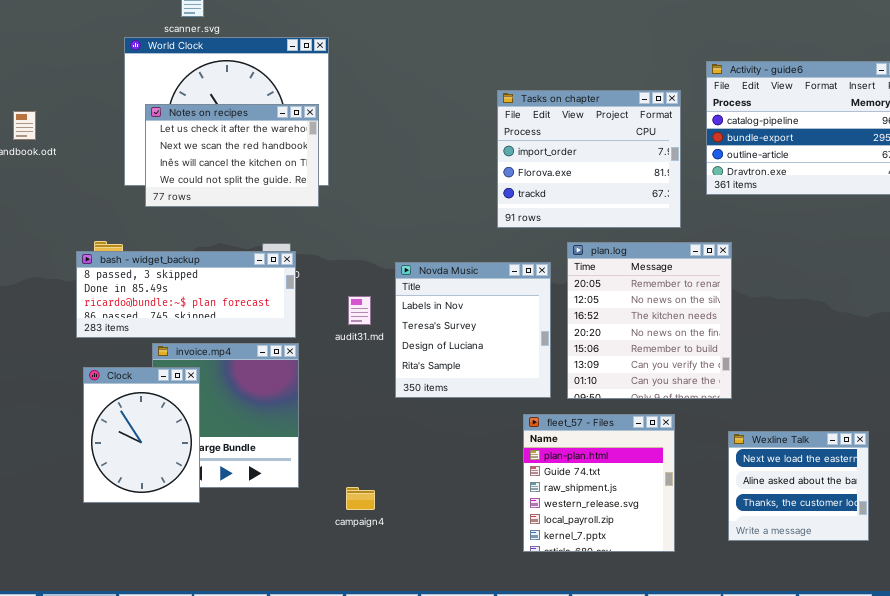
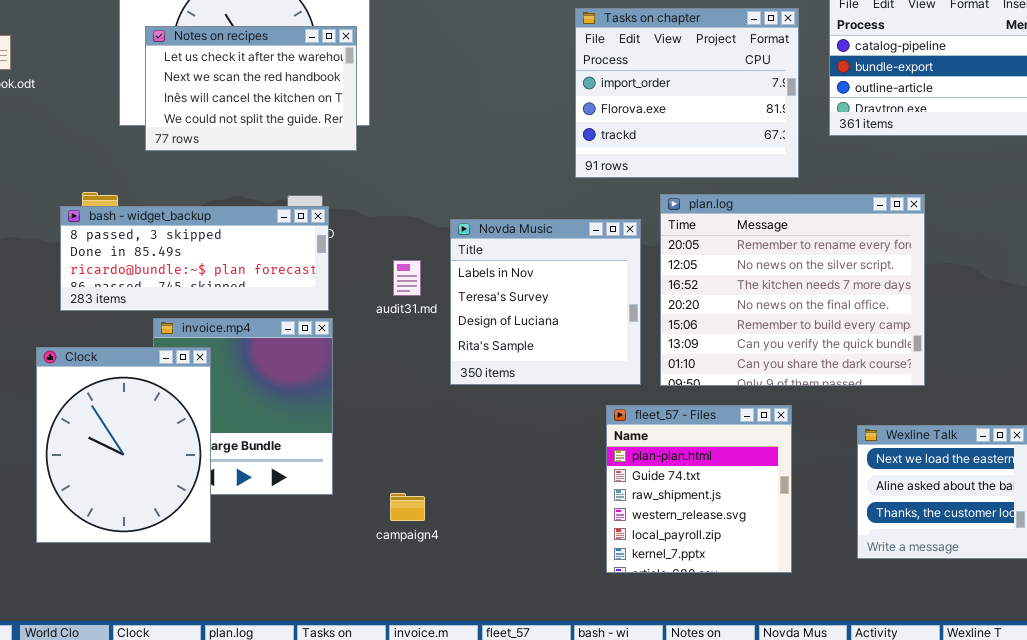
plan.log: [567,242,732,399] -> [660,194,925,386], resized
Clock: [83,367,200,503] -> [36,347,211,543], resized

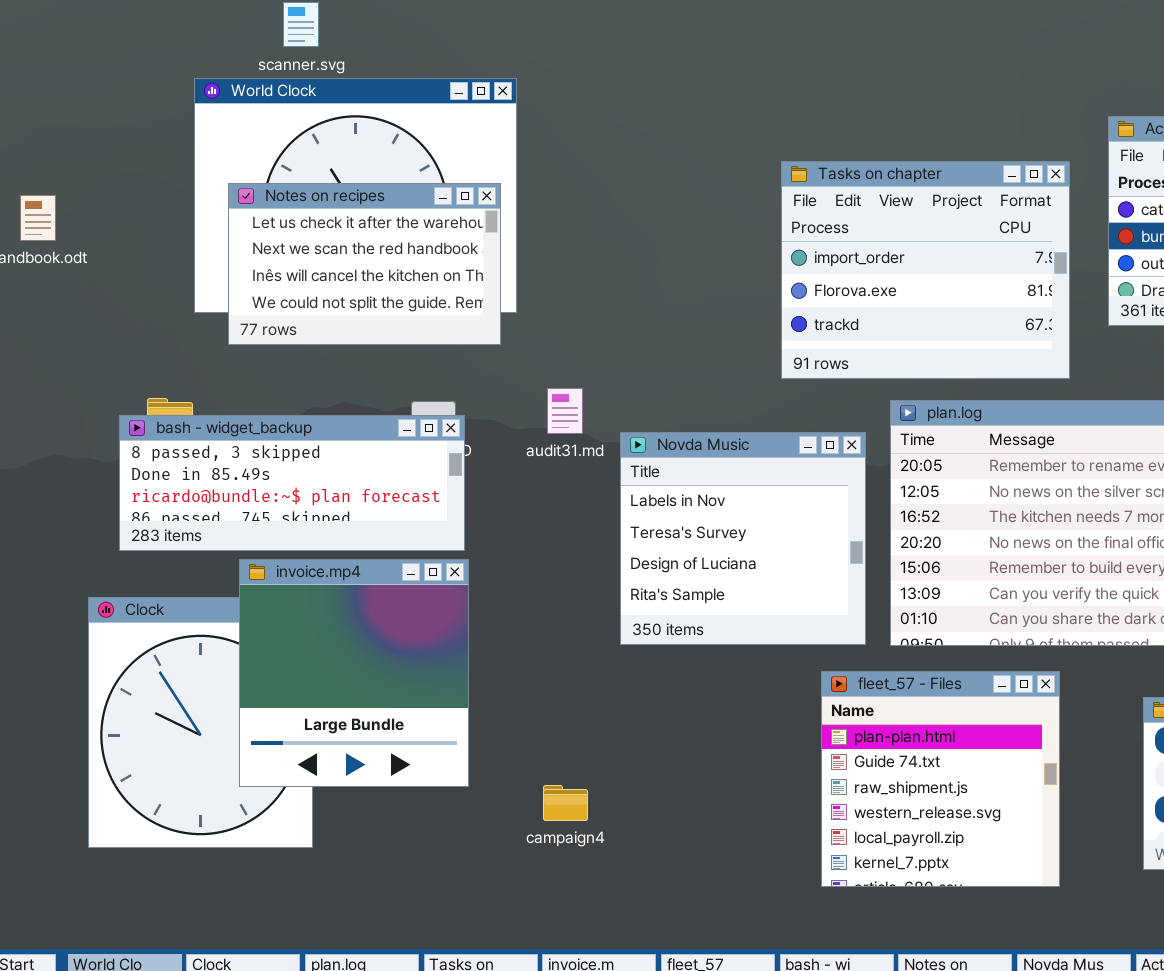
audit31.md: [393,260,421,296] -> [547,388,583,434], moved
invoice.mp4: [153,318,333,495] -> [239,559,469,787], raised

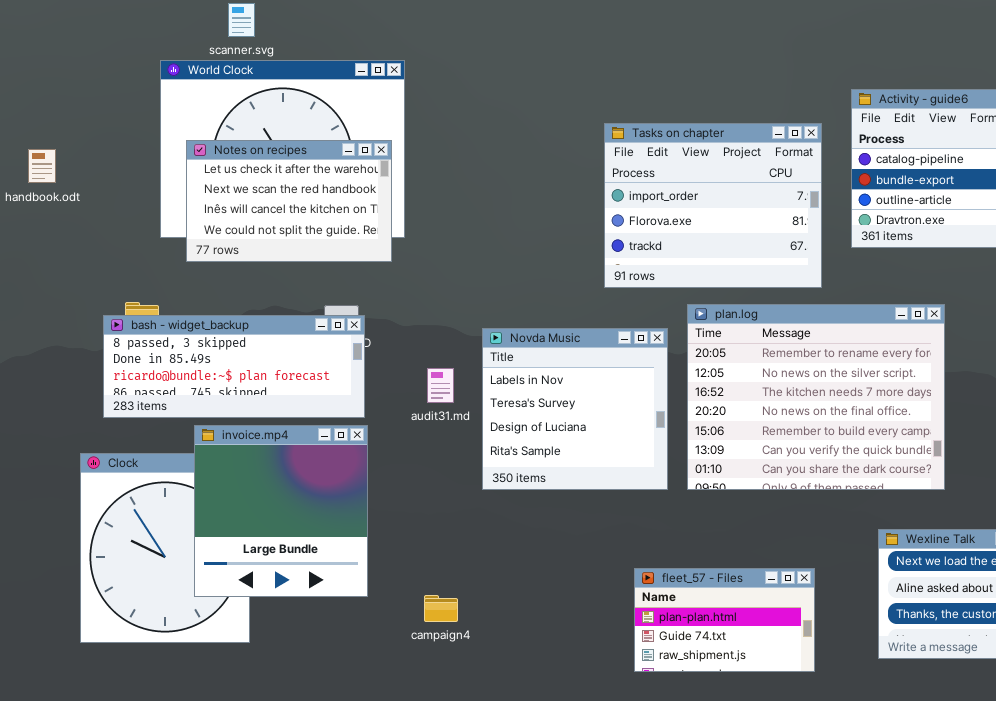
audit31.md: [547,388,583,434] -> [427,368,454,403], moved
fleet_57 - Files: [821,671,1060,887] -> [634,568,815,672], resized

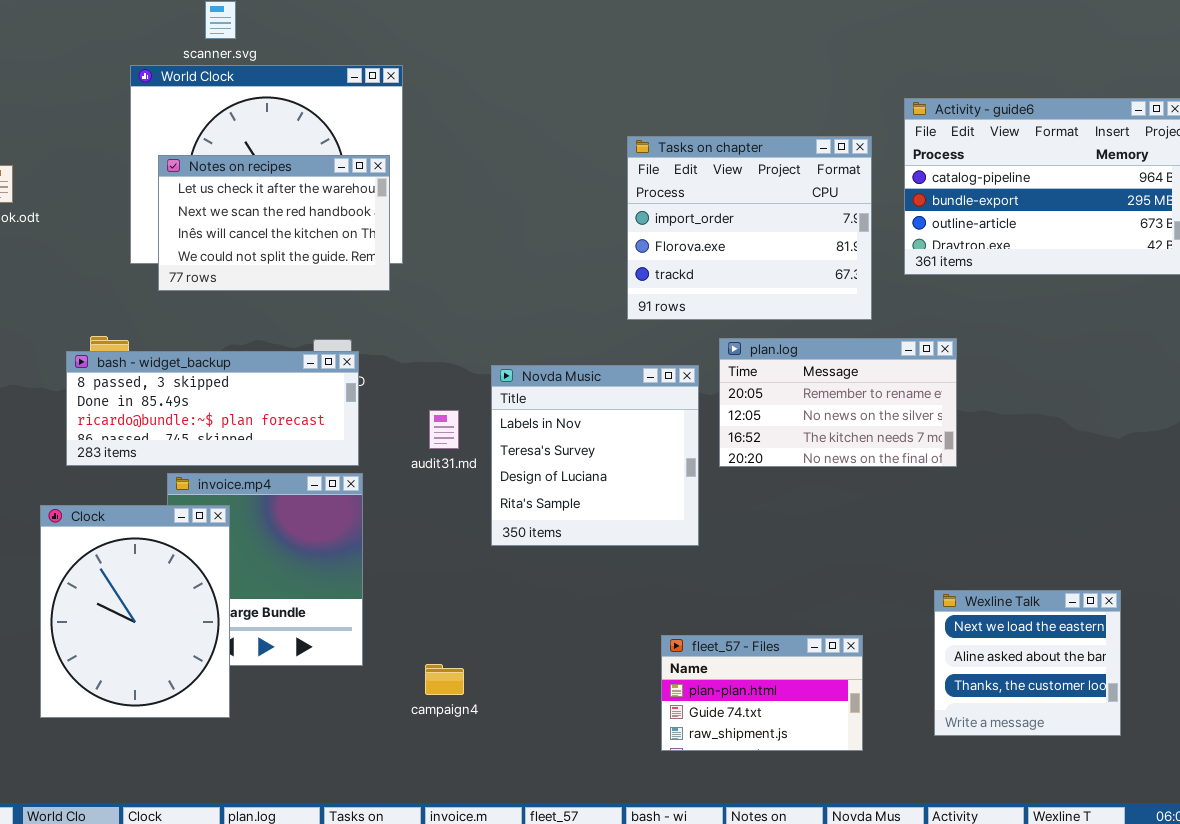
plan.log: [687,304,945,490] -> [719,338,957,467], resized
Clock: [80,453,250,643] -> [40,505,230,718], raised

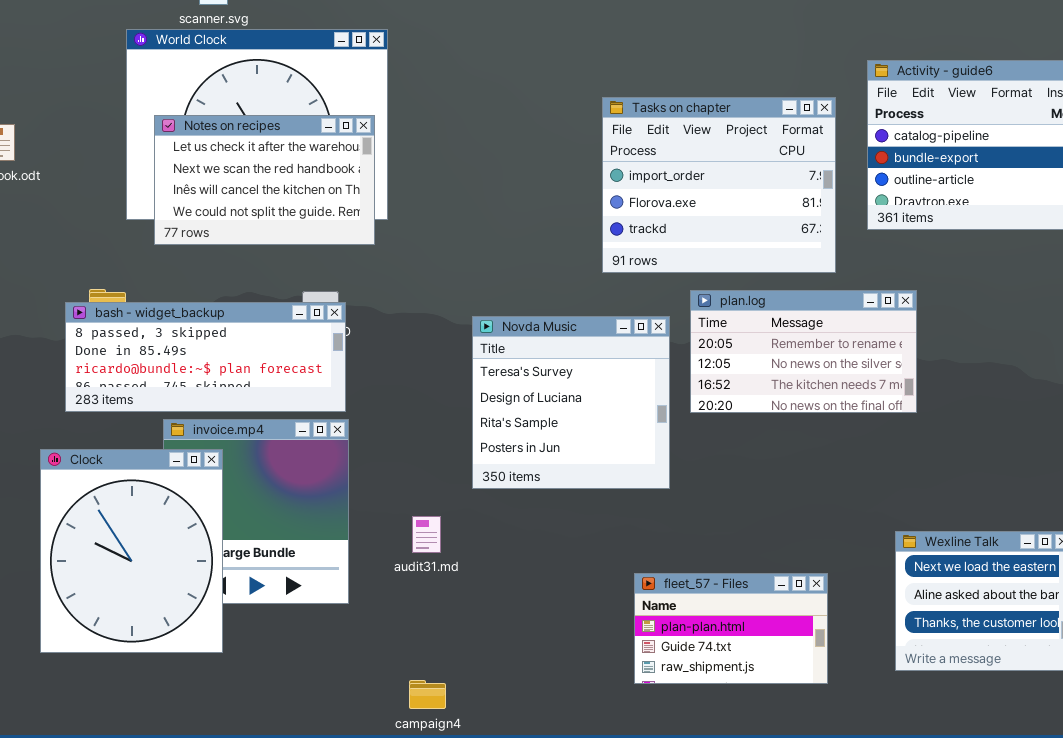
Novda Music: [491,365,699,546] -> [472,316,670,489], scrolled down 1 row
audit31.md: [429,410,459,449] -> [412,516,441,553], moved
campaign4: [425,664,464,695] -> [409,680,446,709], moved

